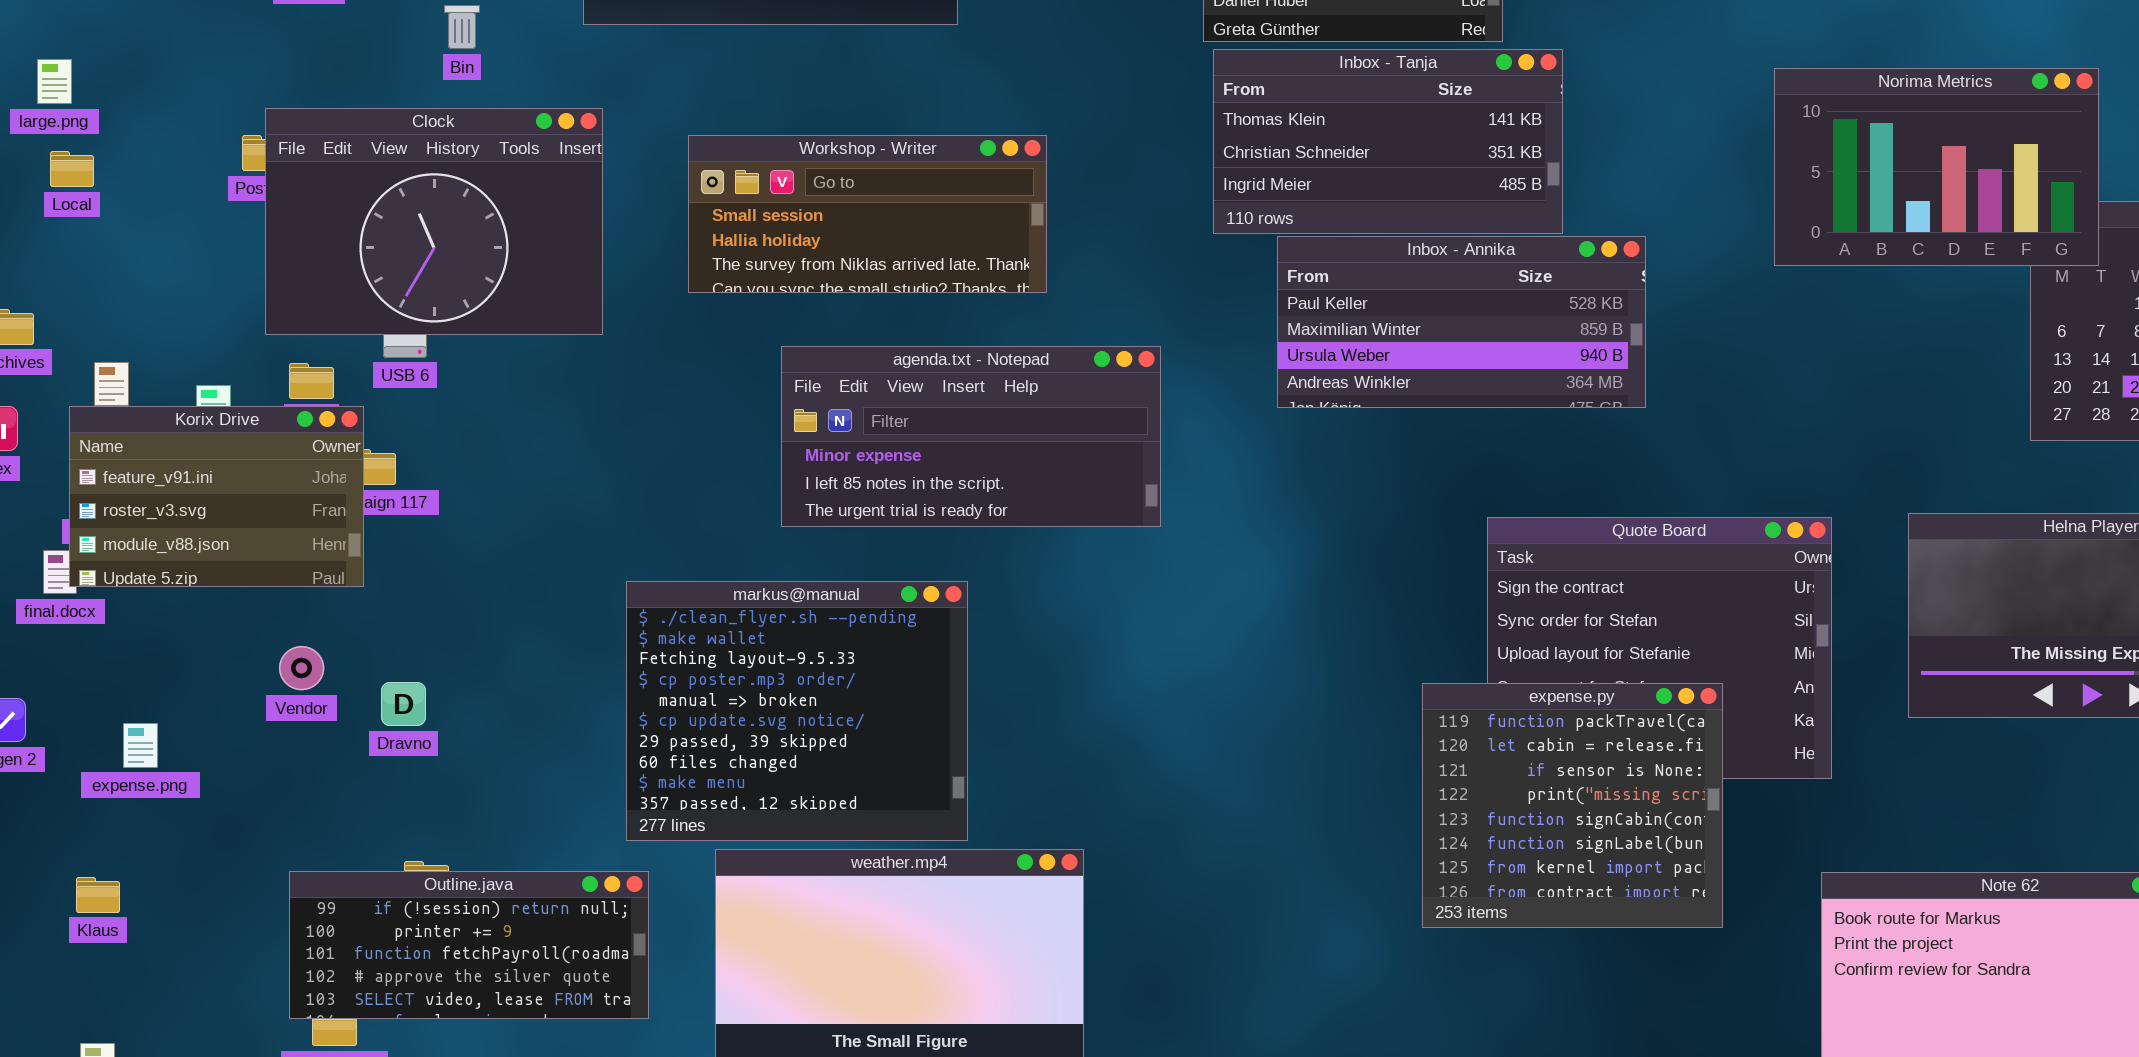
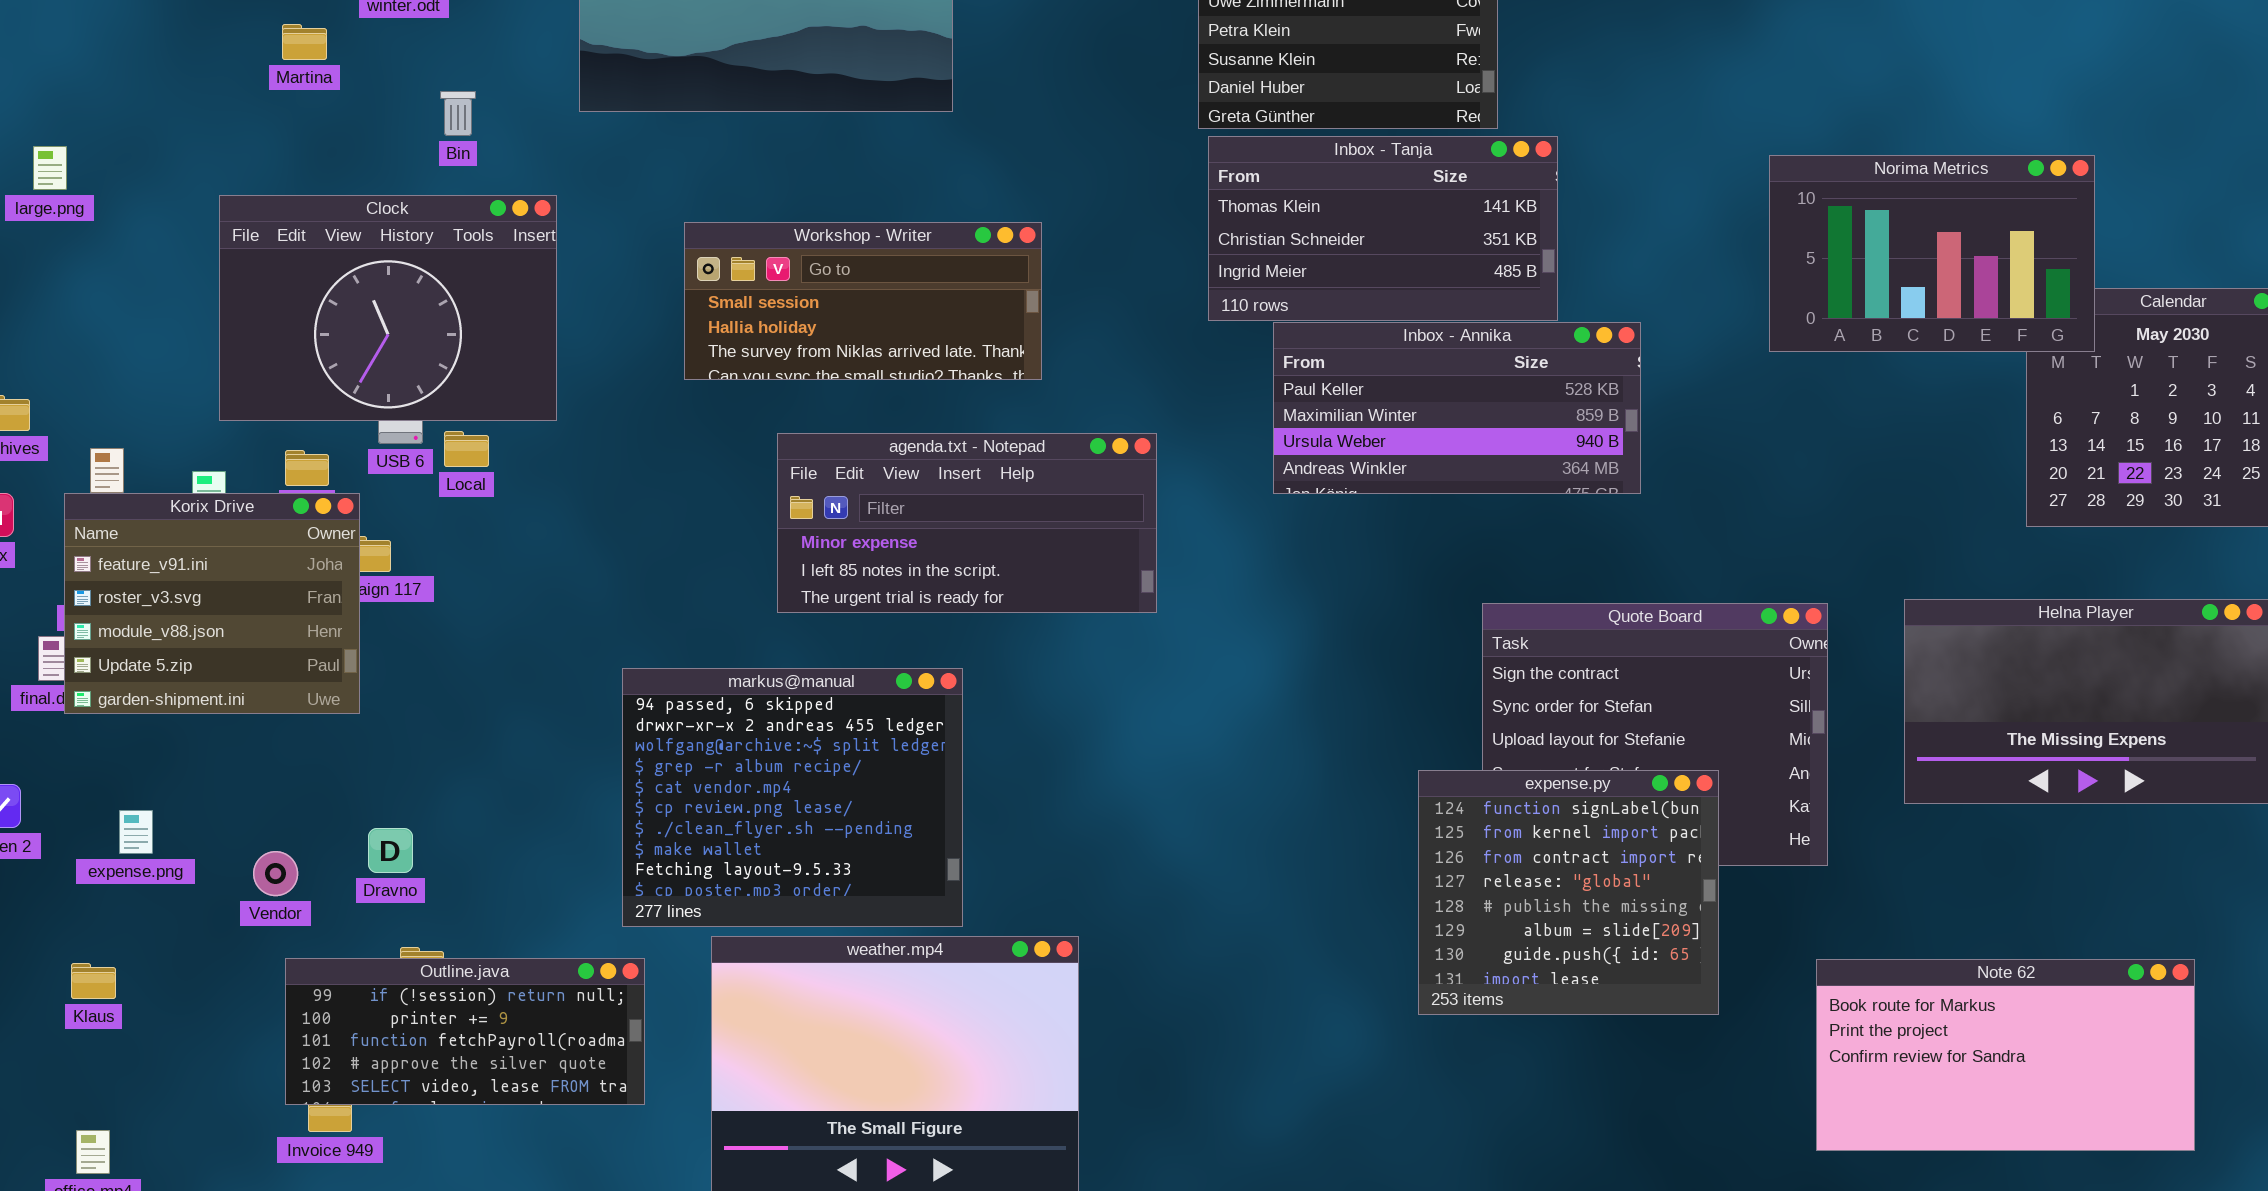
Clock: [265,108,603,335] -> [219,195,557,421], moved
Local: [50,151,94,187] -> [444,431,489,467], moved
Korix Drive: [69,406,364,587] -> [64,493,360,714], resized
markus@manual: [626,581,968,841] -> [622,668,963,927], scrolled up 6 rows
Vendor: [279,646,324,690] -> [253,851,298,896], moved
Dravno: [381,682,426,726] -> [368,828,413,873], moved
expense.py: [1422,683,1723,928] -> [1418,770,1719,1015], scrolled down 5 rows

